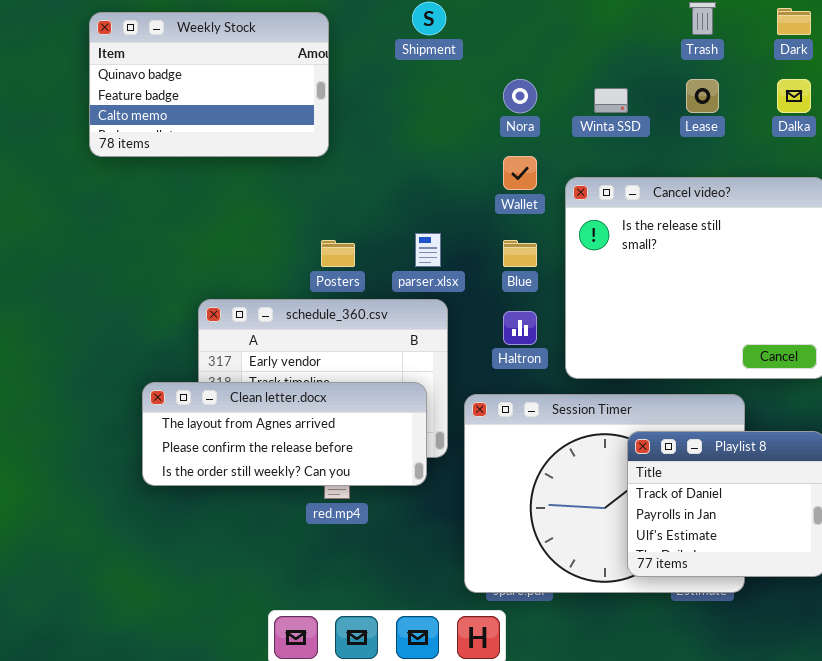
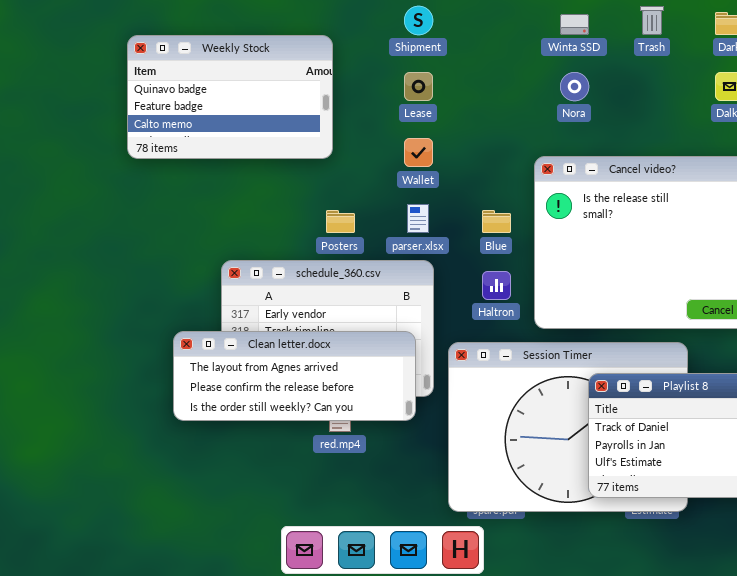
Weekly Stock: [89,12,329,157] -> [127,35,333,159], moved
Nora: [503,79,537,113] -> [560,72,589,101], moved
Lease: [686,79,719,113] -> [404,72,433,101], moved
Winta SSD: [594,88,628,113] -> [560,14,589,35], moved
Wallet: [503,156,537,190] -> [404,138,433,167], moved

